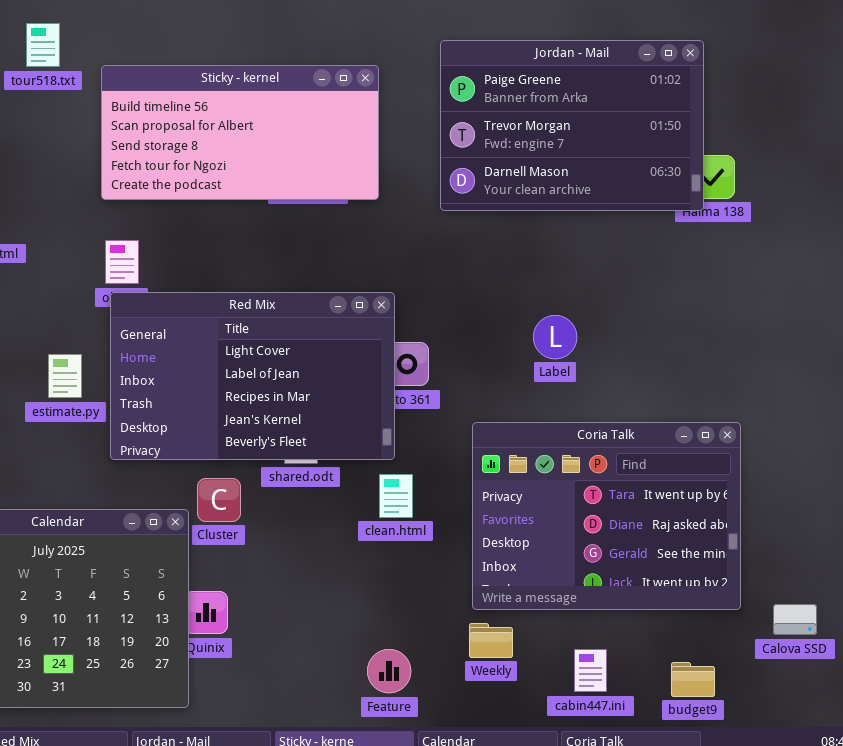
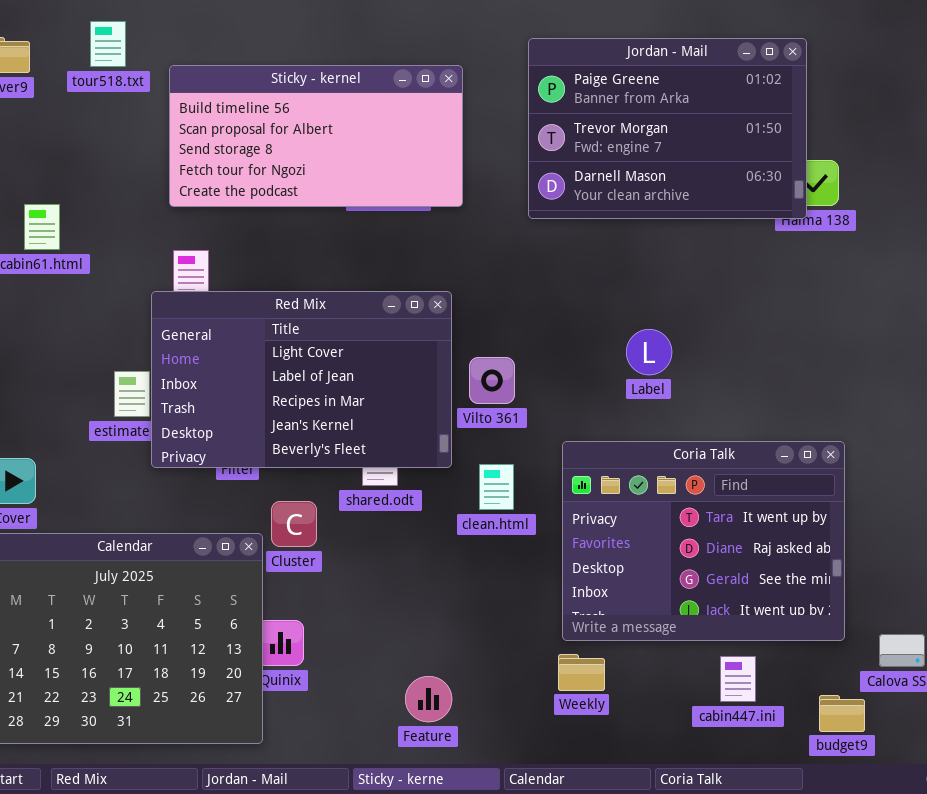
Red Mix: [110,292,395,460] -> [151,291,452,468], moved
clean.html: [379,474,413,518] -> [479,464,514,510], moved
cabin447.ini: [574,649,607,692] -> [720,656,756,702], moved
Feature: [367,649,411,693] -> [405,676,452,722], moved
budget9: [671,662,715,697] -> [819,695,865,732], moved

